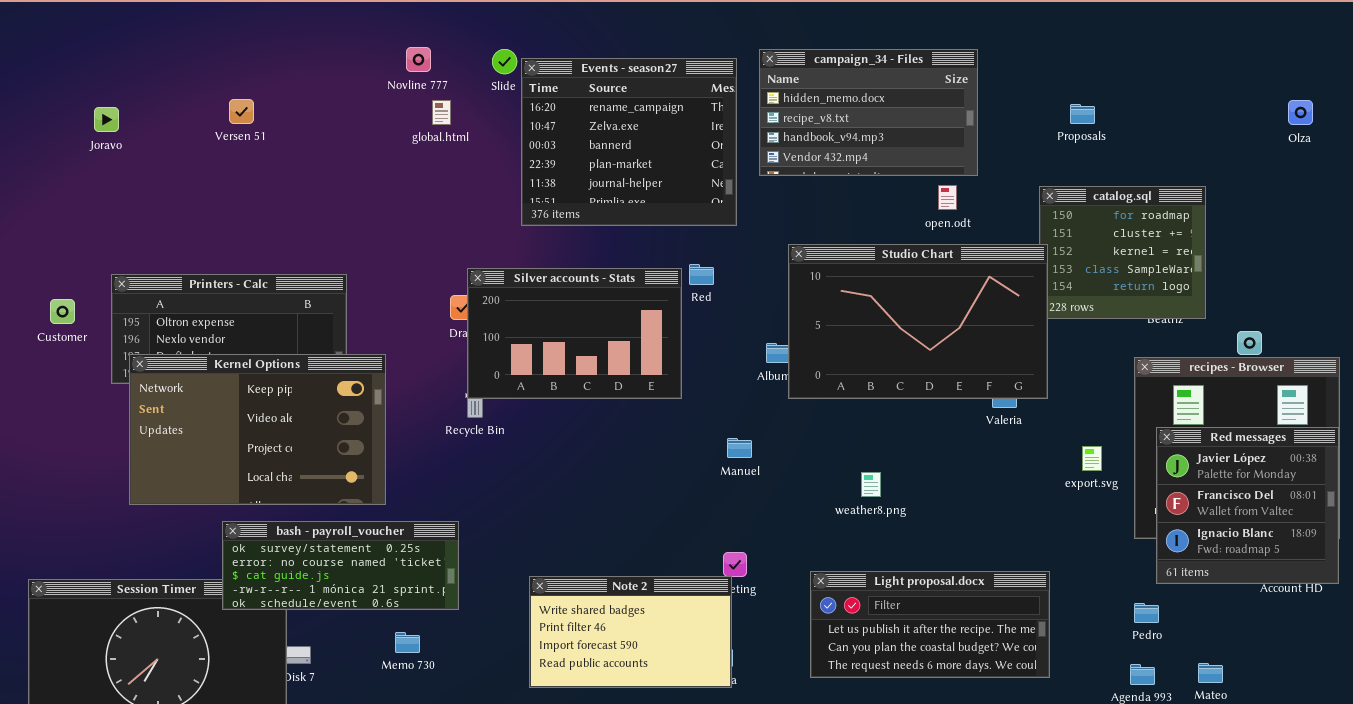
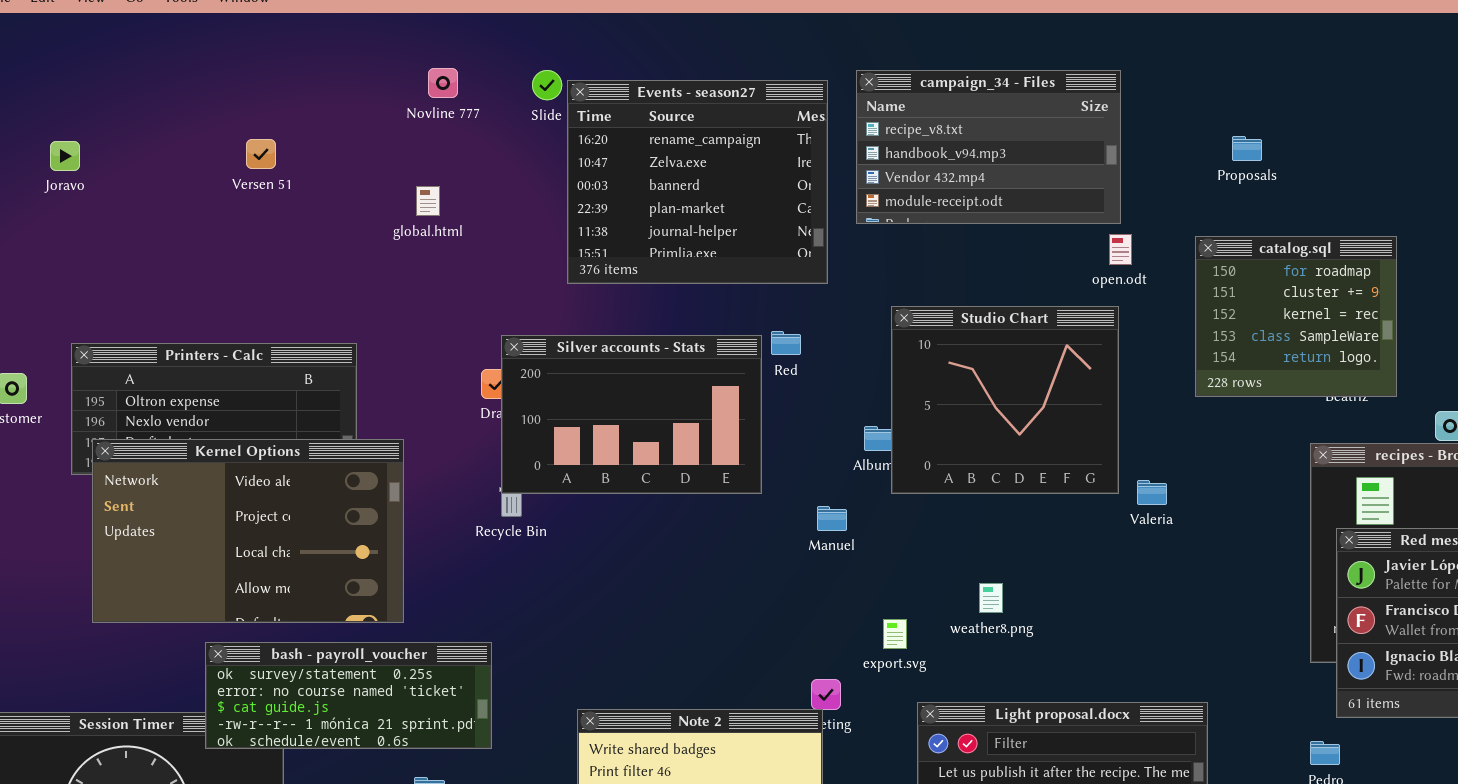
campaign_34 - Files: [759,49,978,176] -> [856,70,1121,224], scrolled down 1 row
Versen 51: [229,99,254,124] -> [246,139,276,169], moved
global.html: [432,100,451,125] -> [416,186,440,216], moved
open.odt: [938,185,957,210] -> [1109,234,1132,265], moved
Studio Chart: [788,244,1048,399] -> [891,306,1119,494], resized
Kernel Options: [129,354,386,505] -> [92,439,404,623], scrolled down 1 row
Manuel: [727,438,752,458] -> [817,506,847,531], moved
export.svg: [1082,446,1102,471] -> [883,619,907,649], moved

